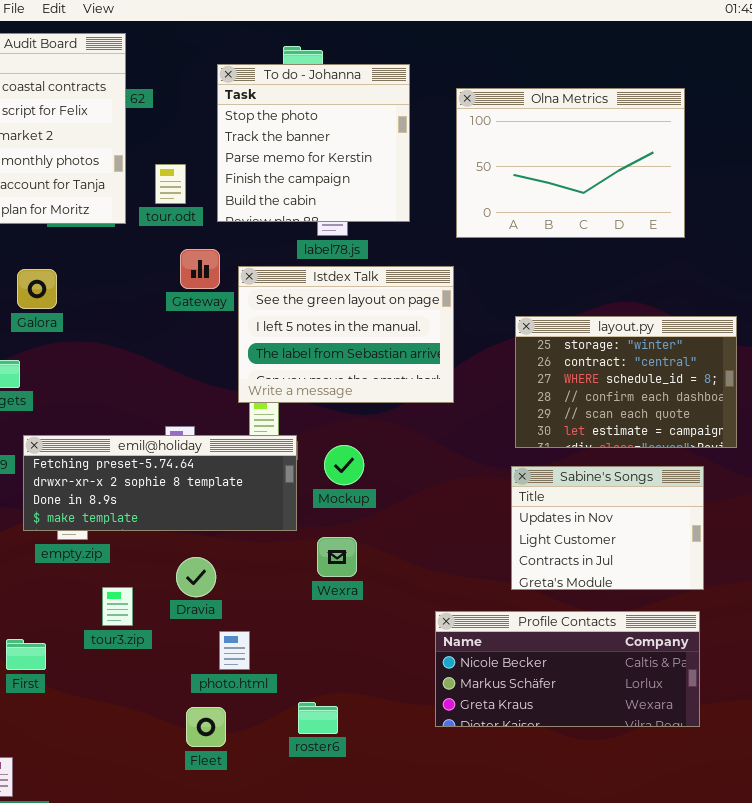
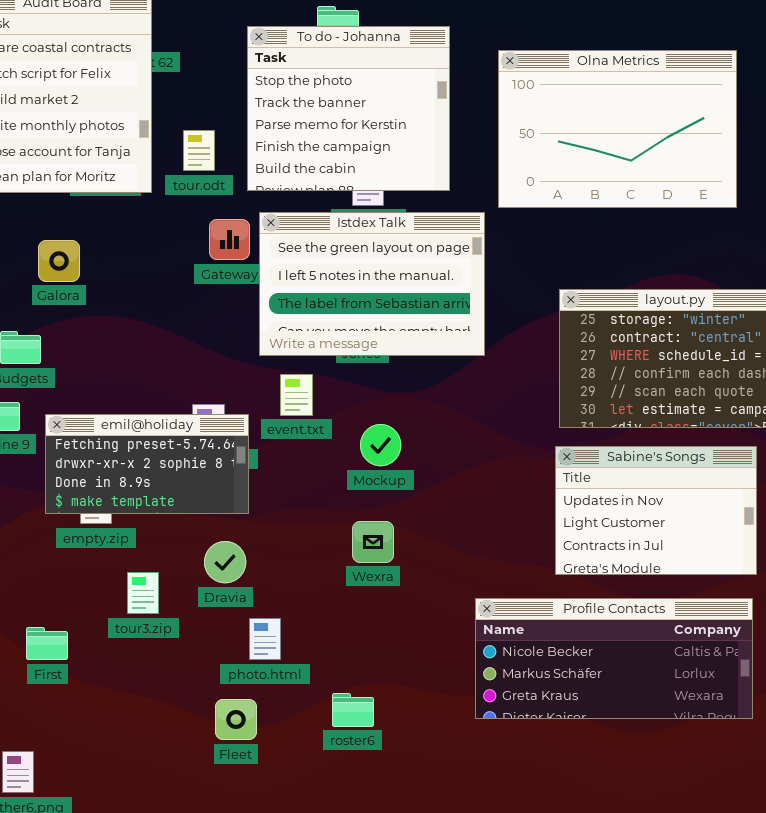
Istdex Talk: [238,266,454,403] -> [259,212,485,356], moved
emil@holiday: [23,435,297,531] -> [45,414,249,514], resized

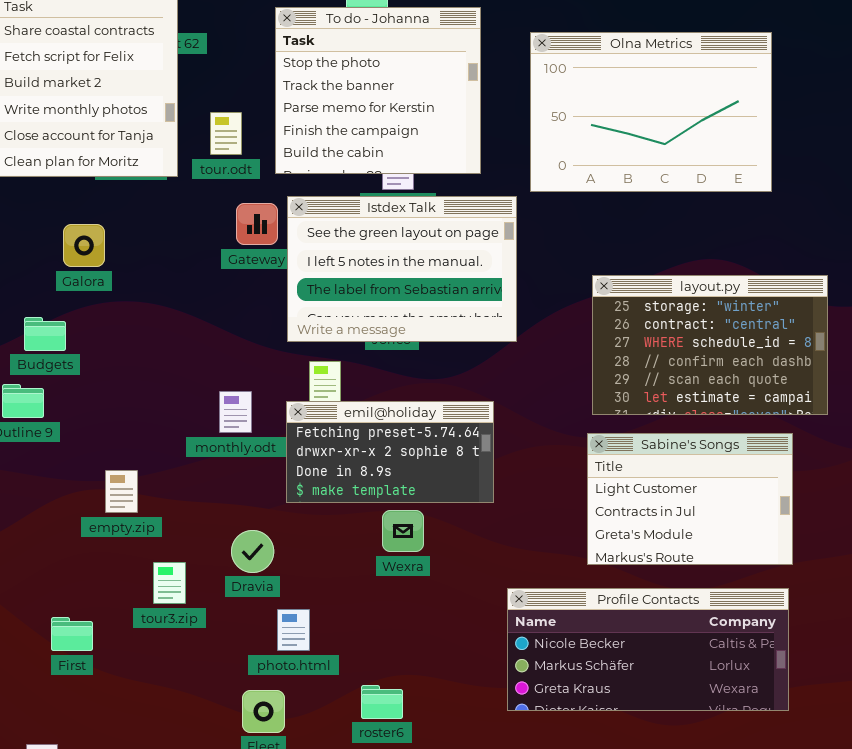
emil@holiday: [45,414,249,514] -> [286,401,494,503], moved
Sabine's Songs: [555,446,757,575] -> [587,433,793,565], scrolled down 1 row

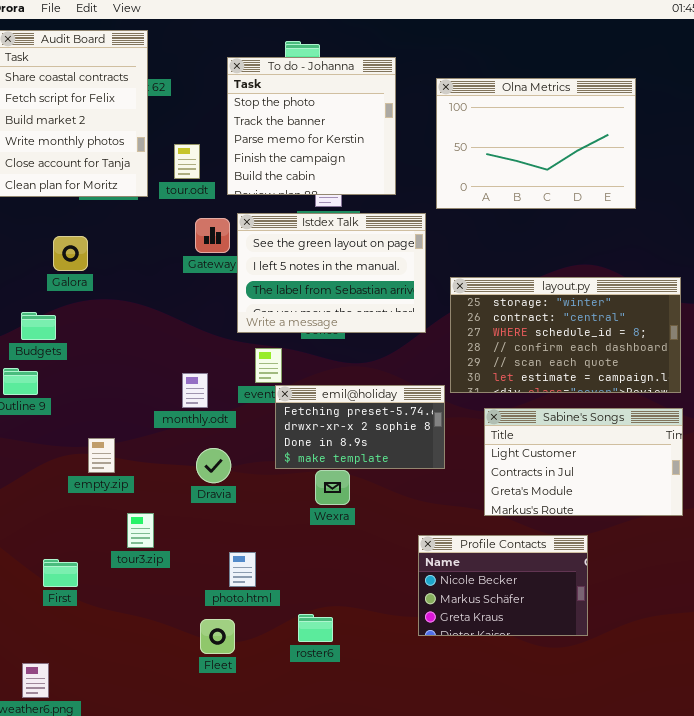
layout.py: [592,275,828,415] -> [450,277,681,393], resized
emil@holiday: [286,401,494,503] -> [275,385,445,469], moved
Sabine's Songs: [587,433,793,565] -> [484,408,683,516], resized
Dravia: [231,530,274,573] -> [196,448,231,483], moved
Profile Contacts: [507,588,789,711] -> [418,535,588,636], resized

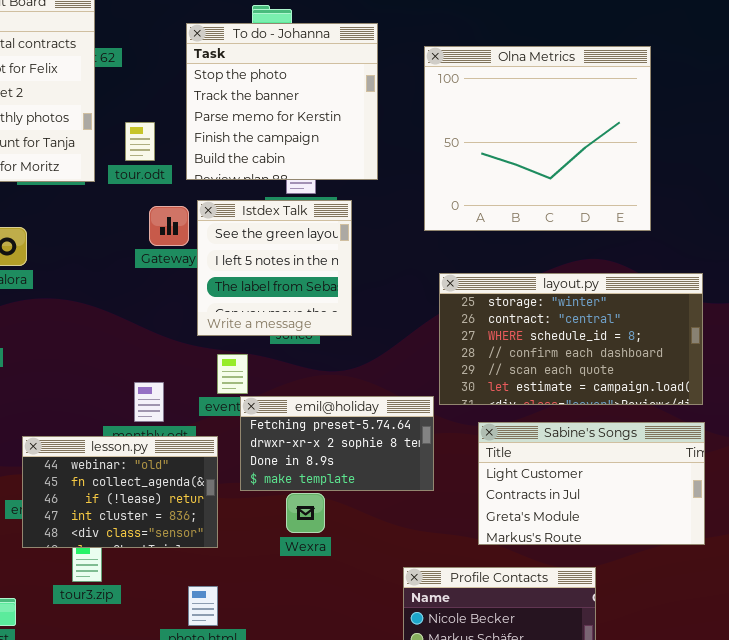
Olna Metrics: [436,78,636,209] -> [424,46,651,231], resized
Istdex Talk: [237,213,426,333] -> [197,200,352,336], resized
lesson.py: none -> [22,436,218,548], opened

